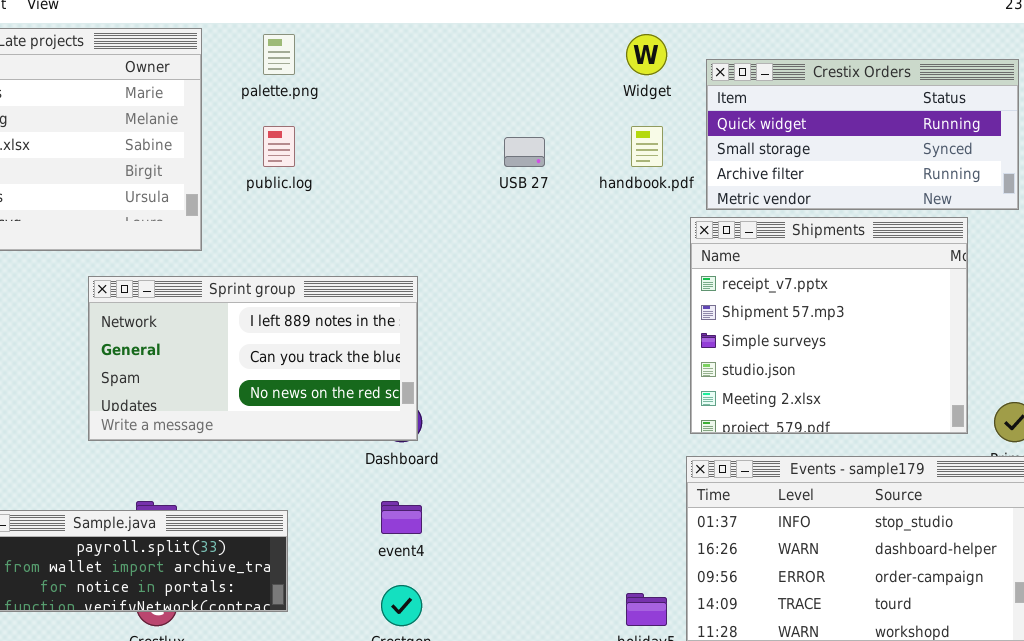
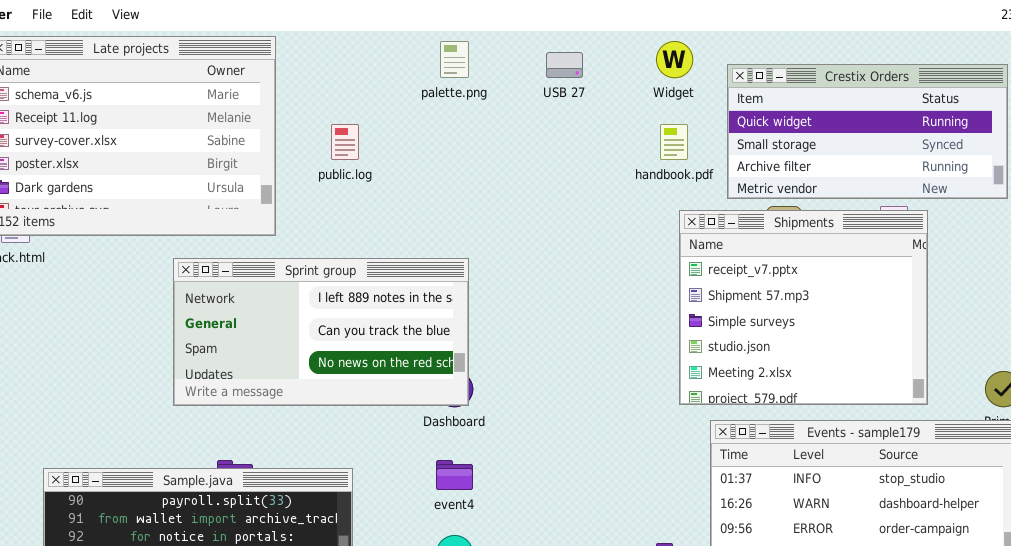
palette.png: [263,34,295,75] -> [440,41,469,78], moved
USB 27: [504,137,545,167] -> [546,52,583,78], moved
Shipments: [690,217,968,434] -> [679,210,928,405], moved

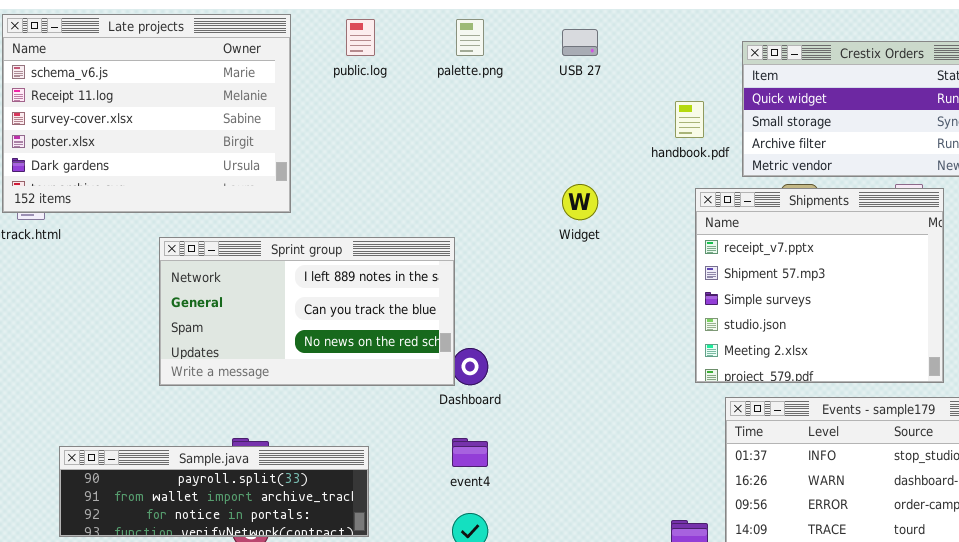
Widget: [656,41,693,78] -> [562,184,598,220], moved
public.log: [331,124,359,160] -> [346,19,375,56], moved
Sprint group: [173,258,469,406] -> [159,237,455,386], moved

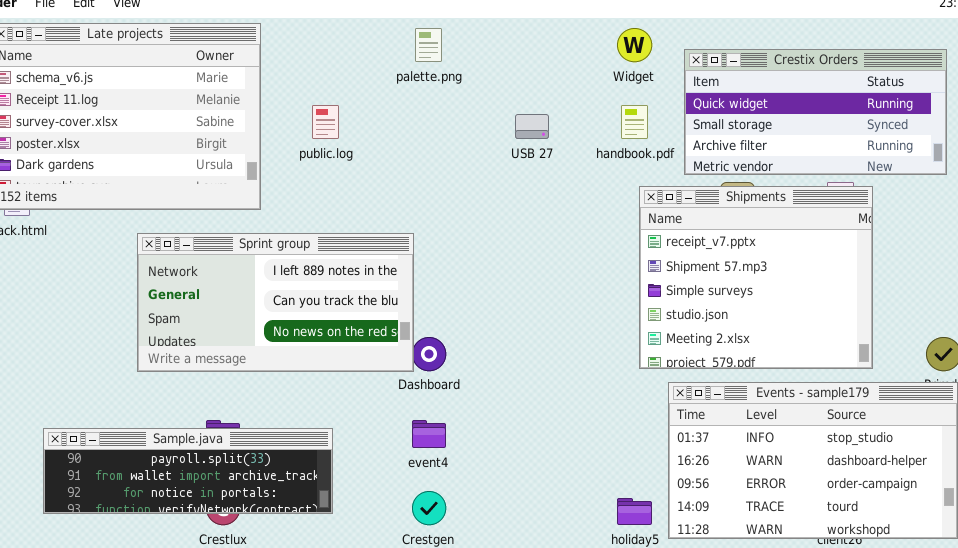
public.log: [346,19,375,56] -> [312,105,339,139], moved
USB 27: [562,29,598,56] -> [515,114,549,139], moved
Widget: [562,184,598,220] -> [617,28,652,62], moved

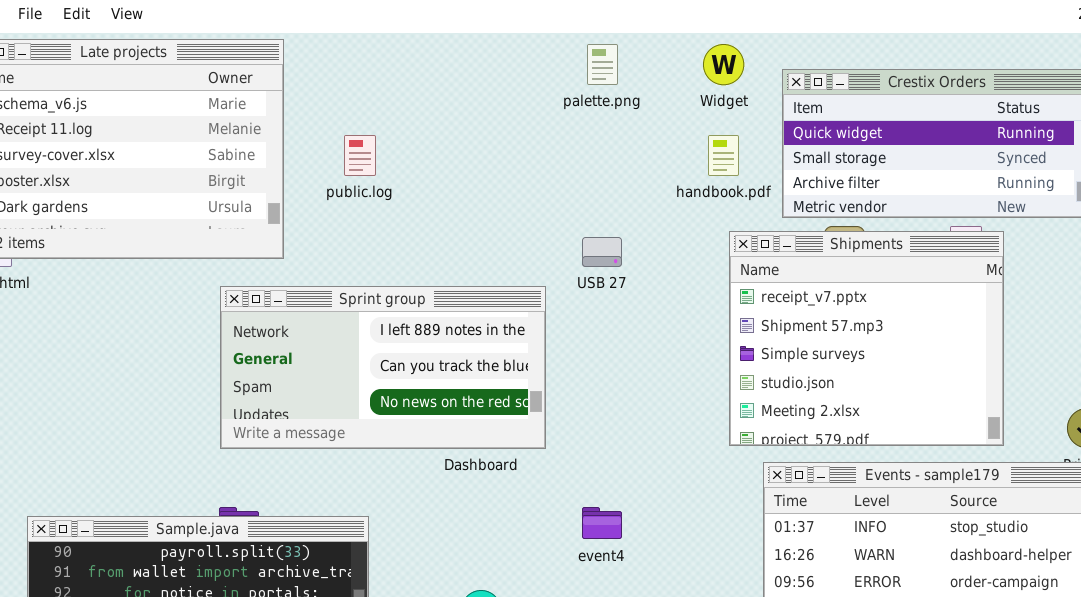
palette.png: [415,28,442,62] -> [587,44,618,85], moved
USB 27: [515,114,549,139] -> [582,237,622,267], moved
Sprint group: [137,233,414,372] -> [220,286,546,449], moved
event4: [412,420,446,448] -> [582,507,622,539], moved

